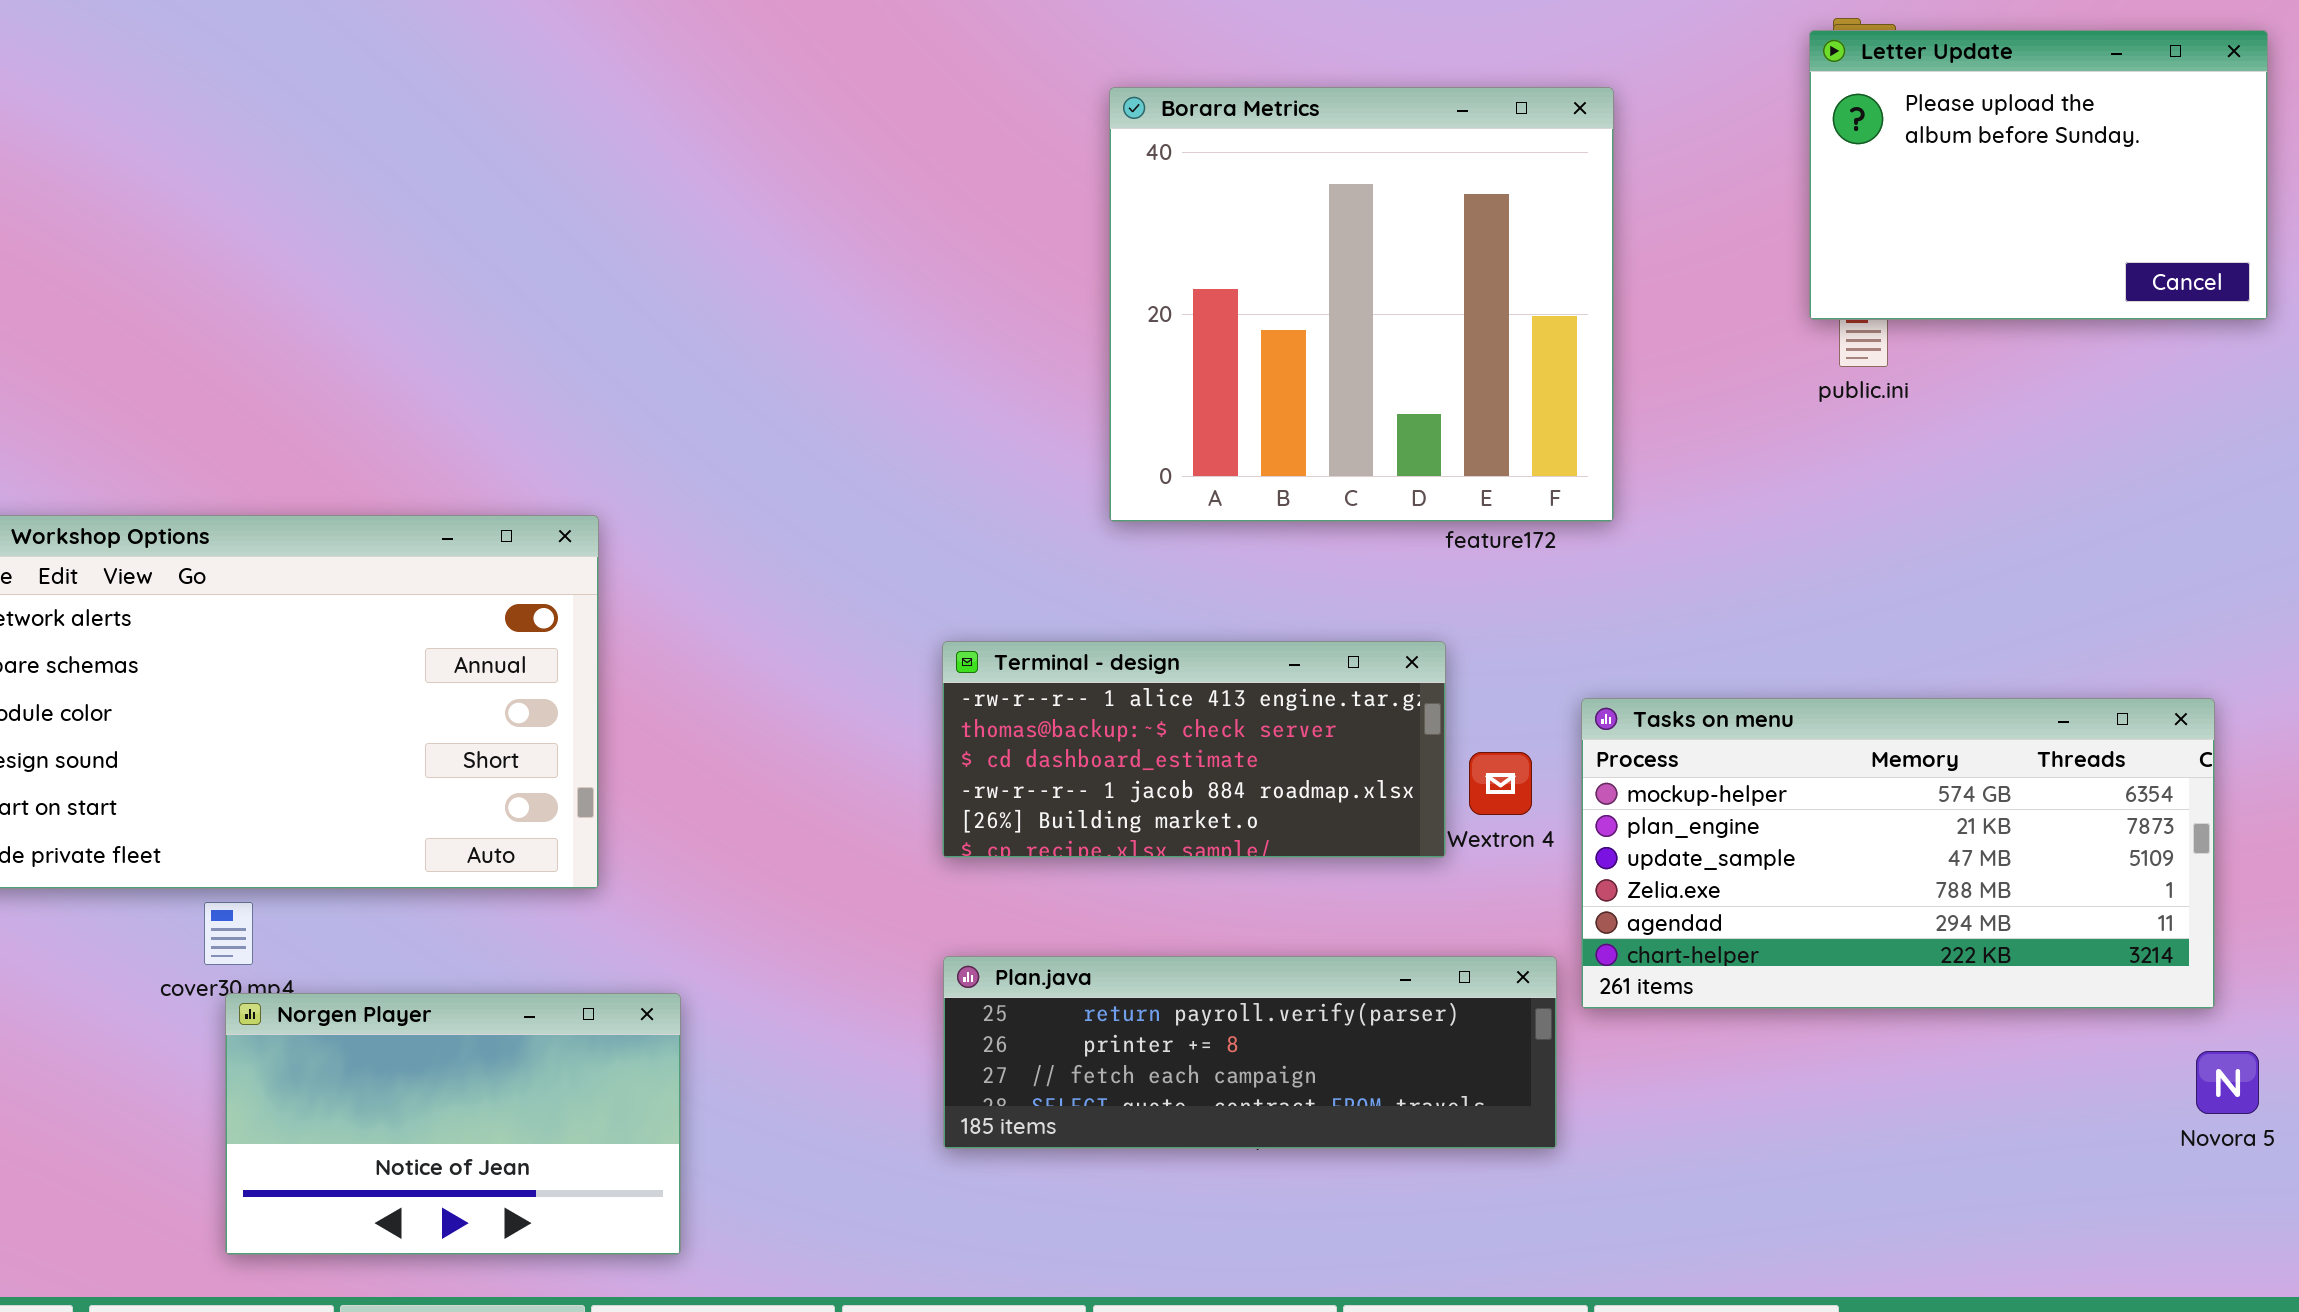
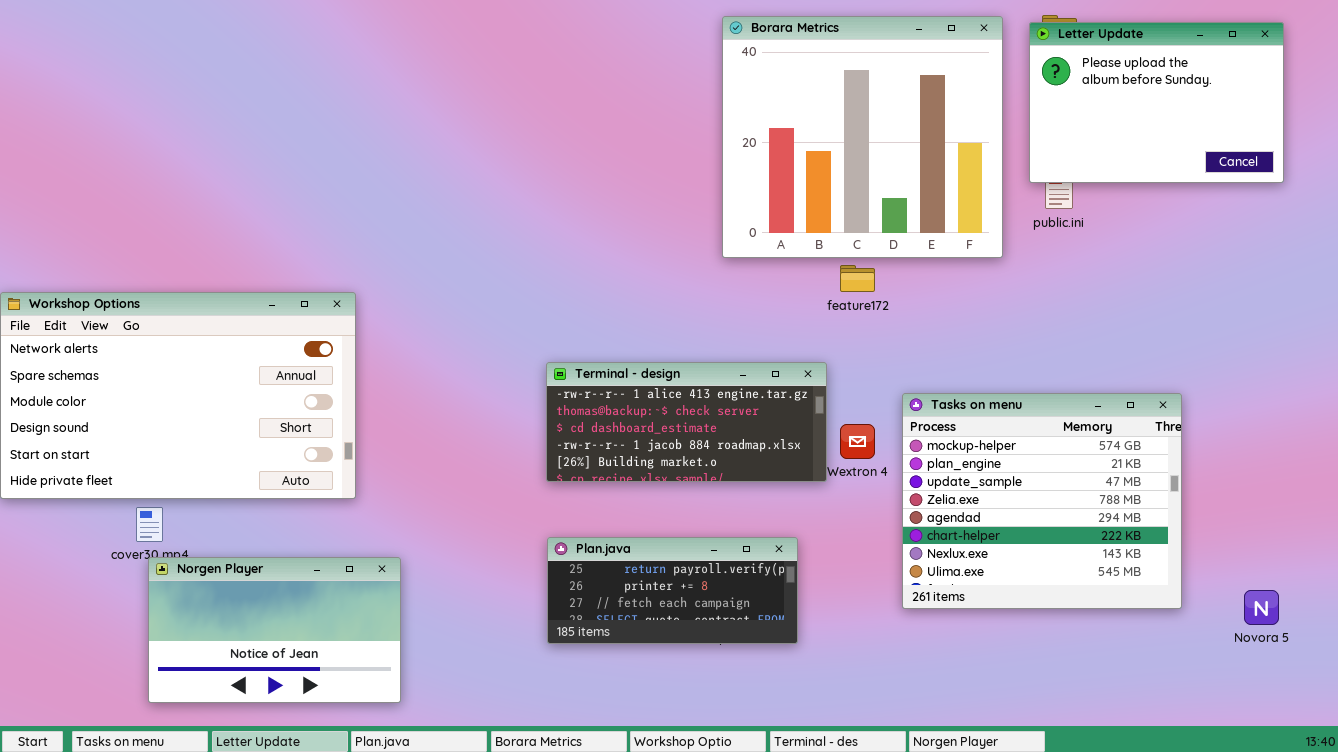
Borara Metrics: [1109,87,1614,522] -> [722,16,1003,258], moved
Tasks on menu: [1581,698,2215,1009] -> [902,393,1182,609], resized
Plan.java: [943,956,1557,1149] -> [547,537,798,644], resized

